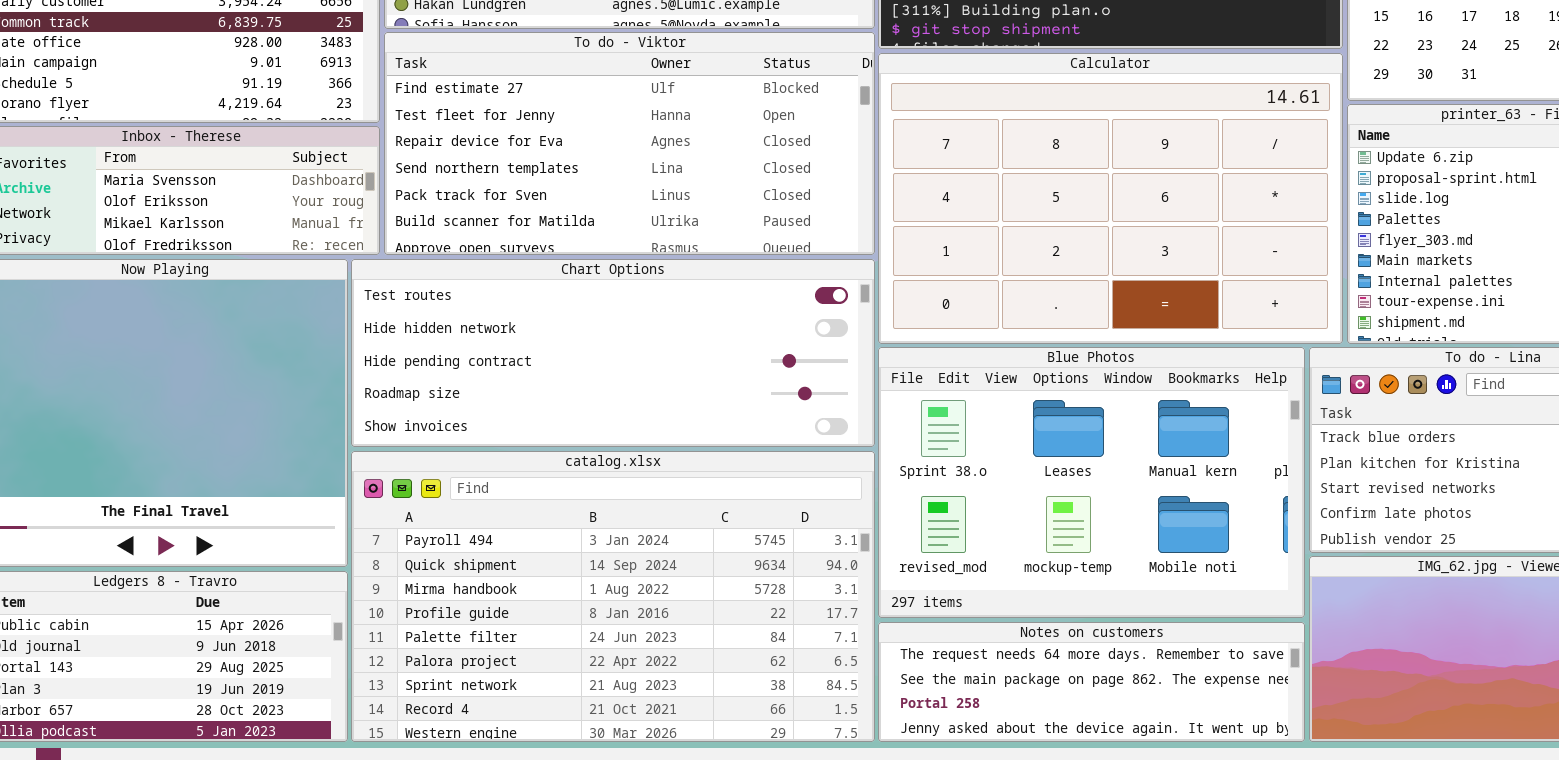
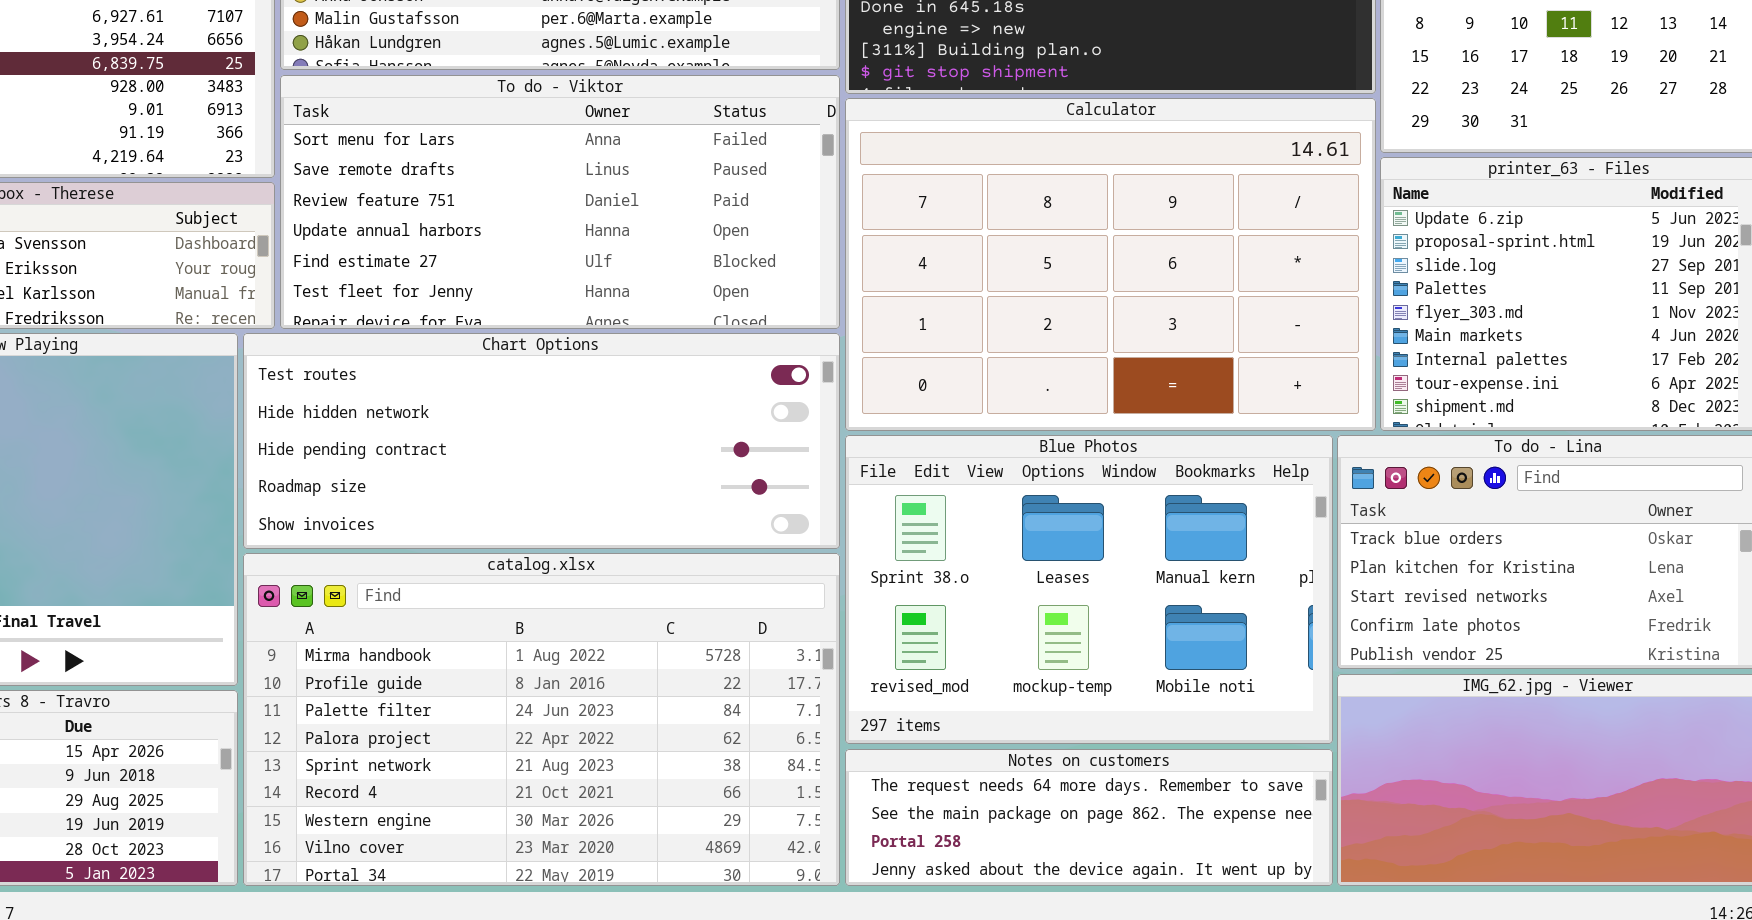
To do - Viktor: [384,32,875,255] -> [280,75,840,329], scrolled up 4 rows
catalog.xlsx: [351,451,875,742] -> [243,553,840,886], scrolled down 2 rows

